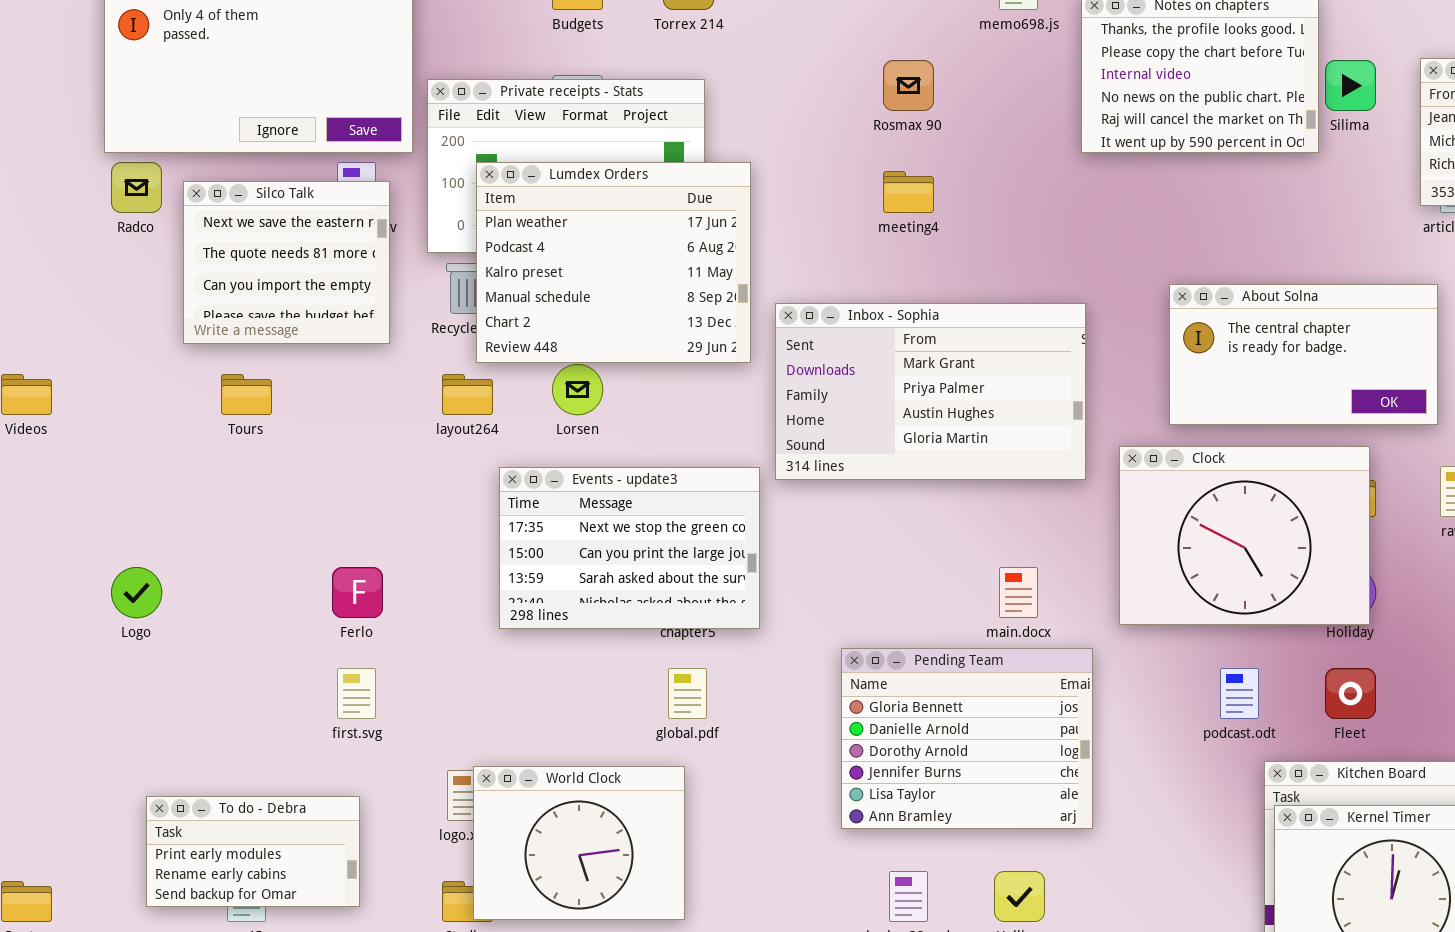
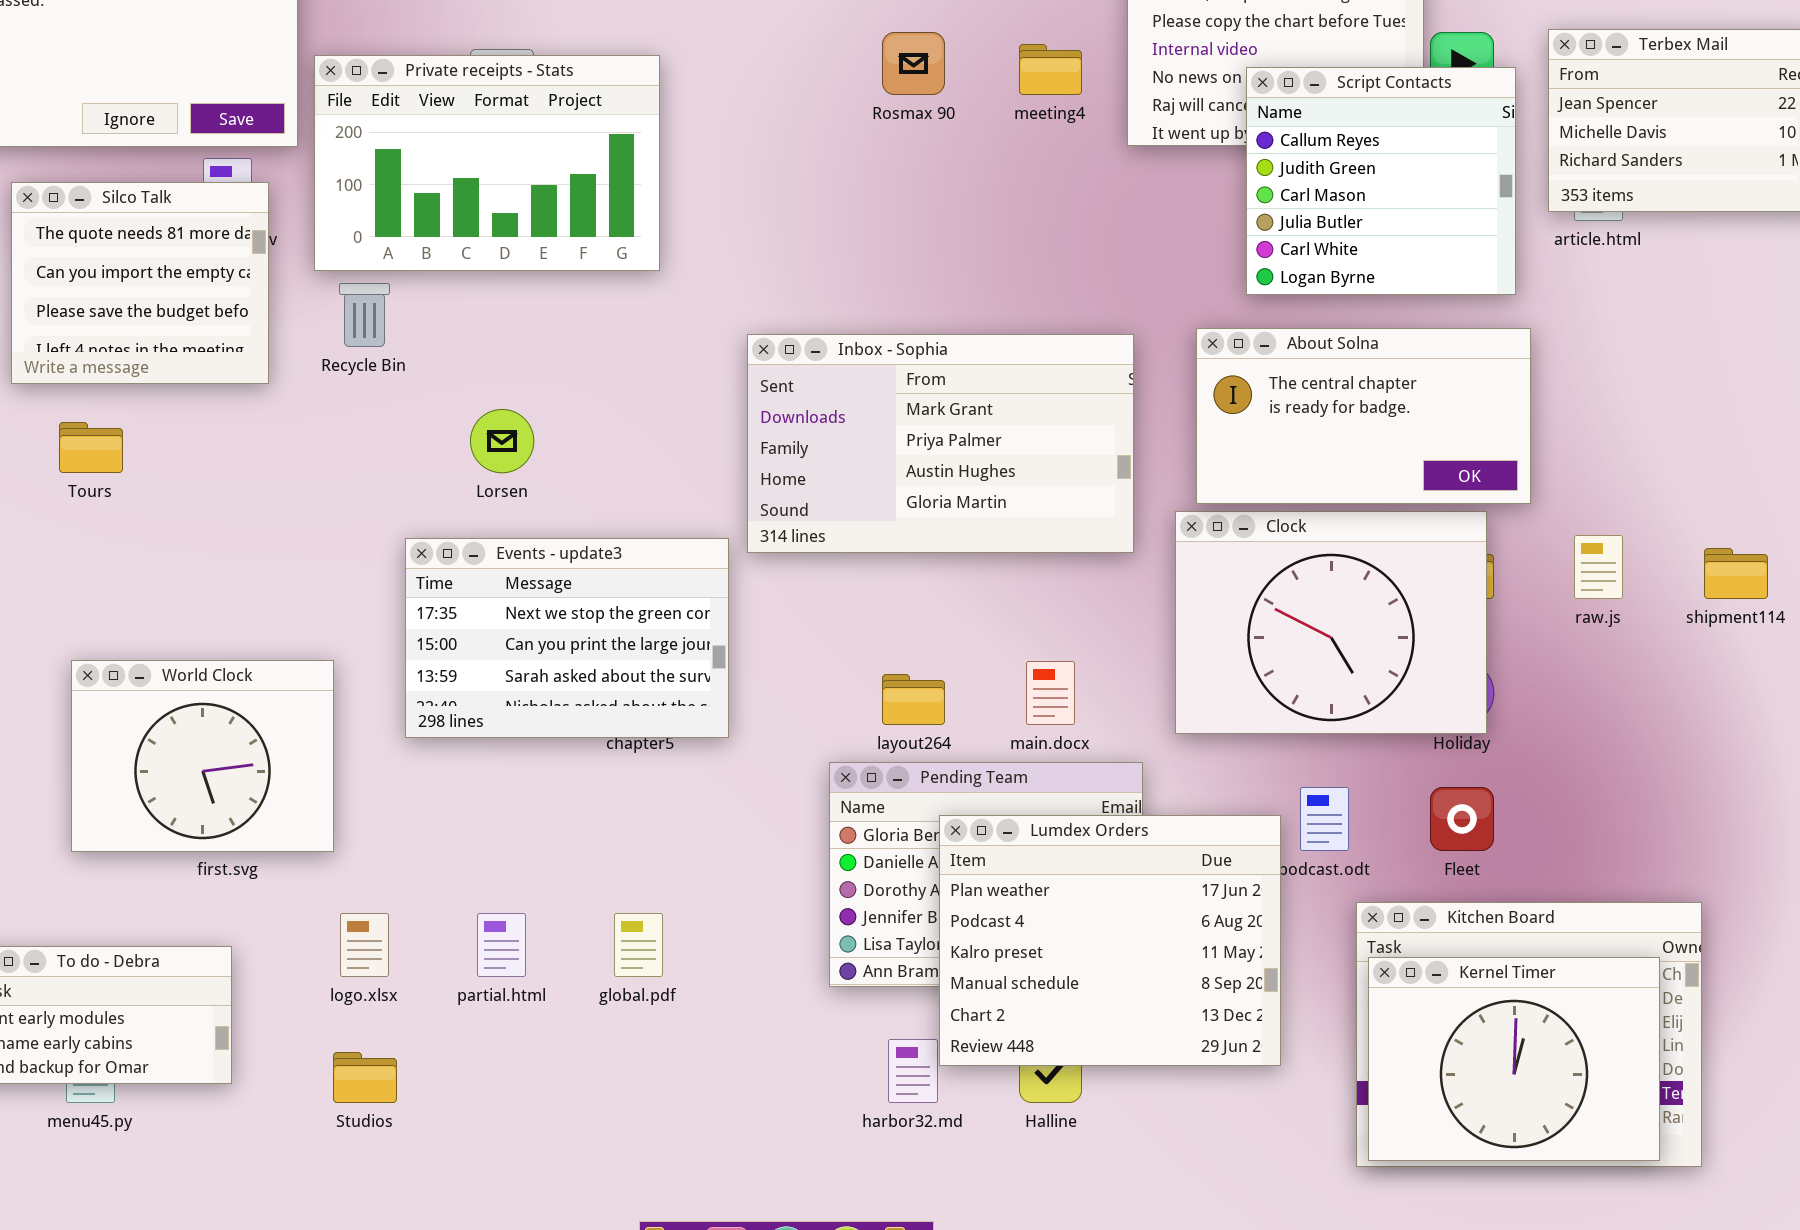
Script Contacts: none -> [1246,67,1516,295], opened
Lumdex Orders: [476,162,751,363] -> [939,815,1281,1066], moved
meeting4: [883,171,934,213] -> [1019,44,1082,95], moved
Silco Talk: [183,181,390,344] -> [11,182,269,384], scrolled down 1 row
About Solna: [1169,284,1438,425] -> [1196,328,1531,504], moved
layout264: [442,374,493,415] -> [882,674,945,725], moved
global.pdf: [668,668,707,719] -> [614,913,663,977], moved
World Clock: [473,766,685,920] -> [71,660,334,852], moved

